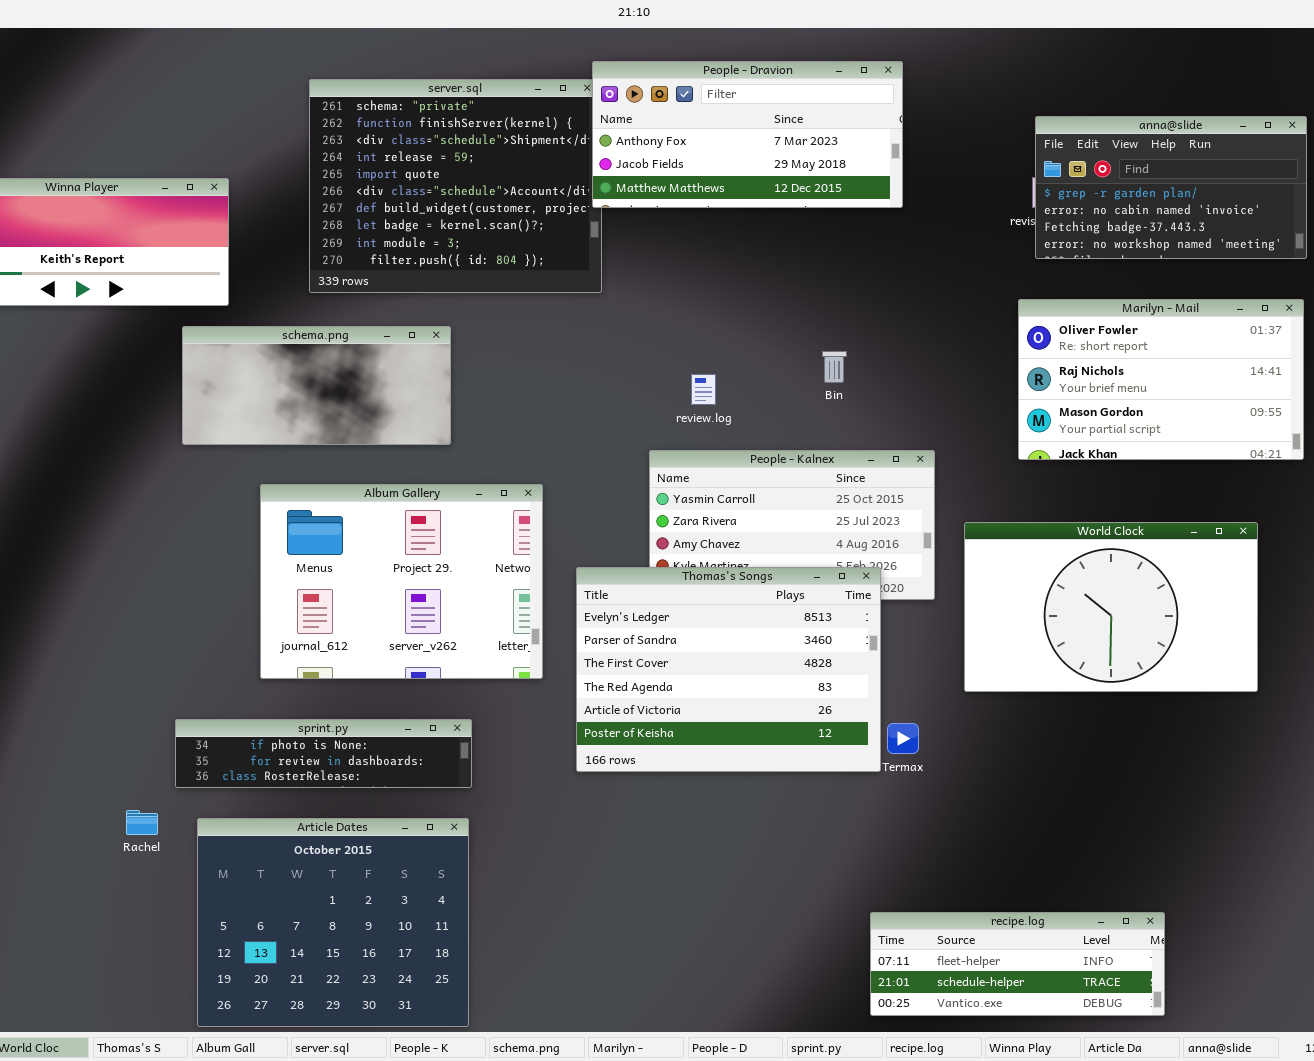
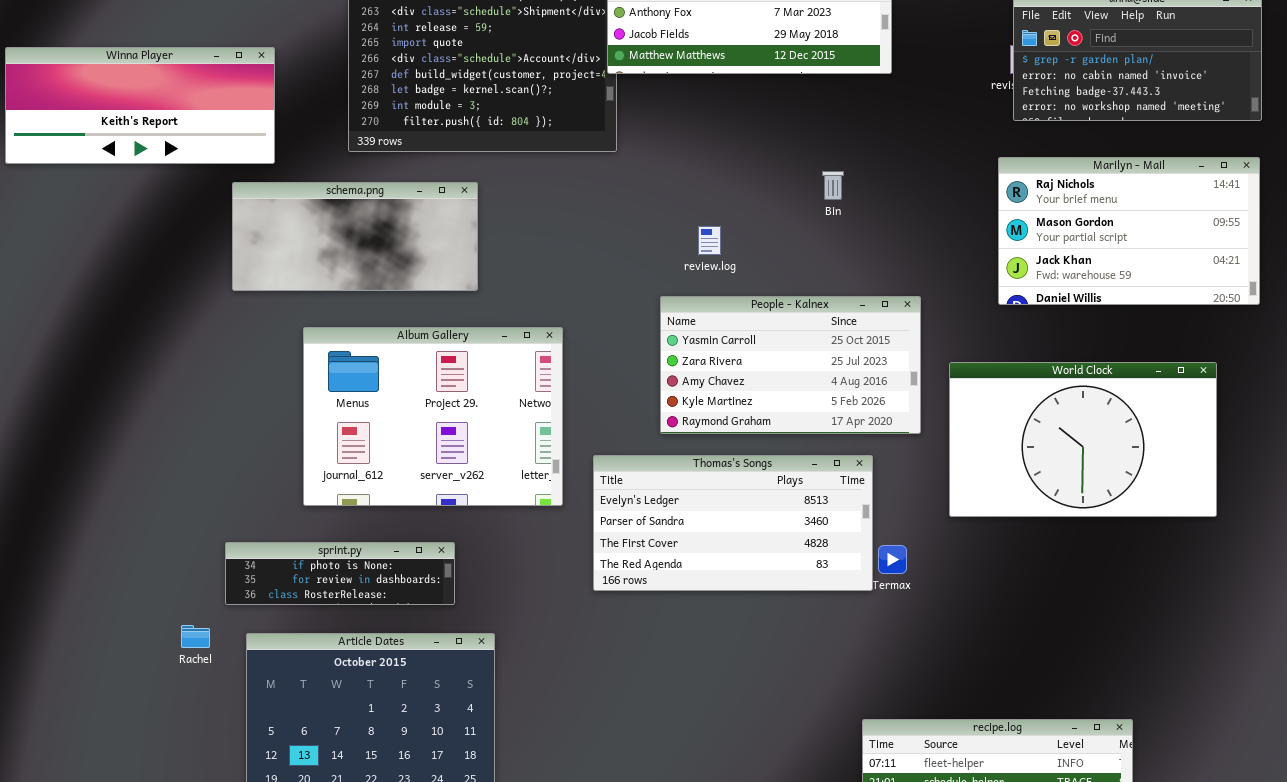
Marilyn - Mail: [1018,299,1304,460] -> [998,157,1260,305], scrolled down 1 row
Bin: [822,351,847,383] -> [822,171,844,200], moved
Thomas's Songs: [576,567,881,772] -> [593,455,873,591], resized
sprint.py: [175,719,472,788] -> [225,542,455,605], resized

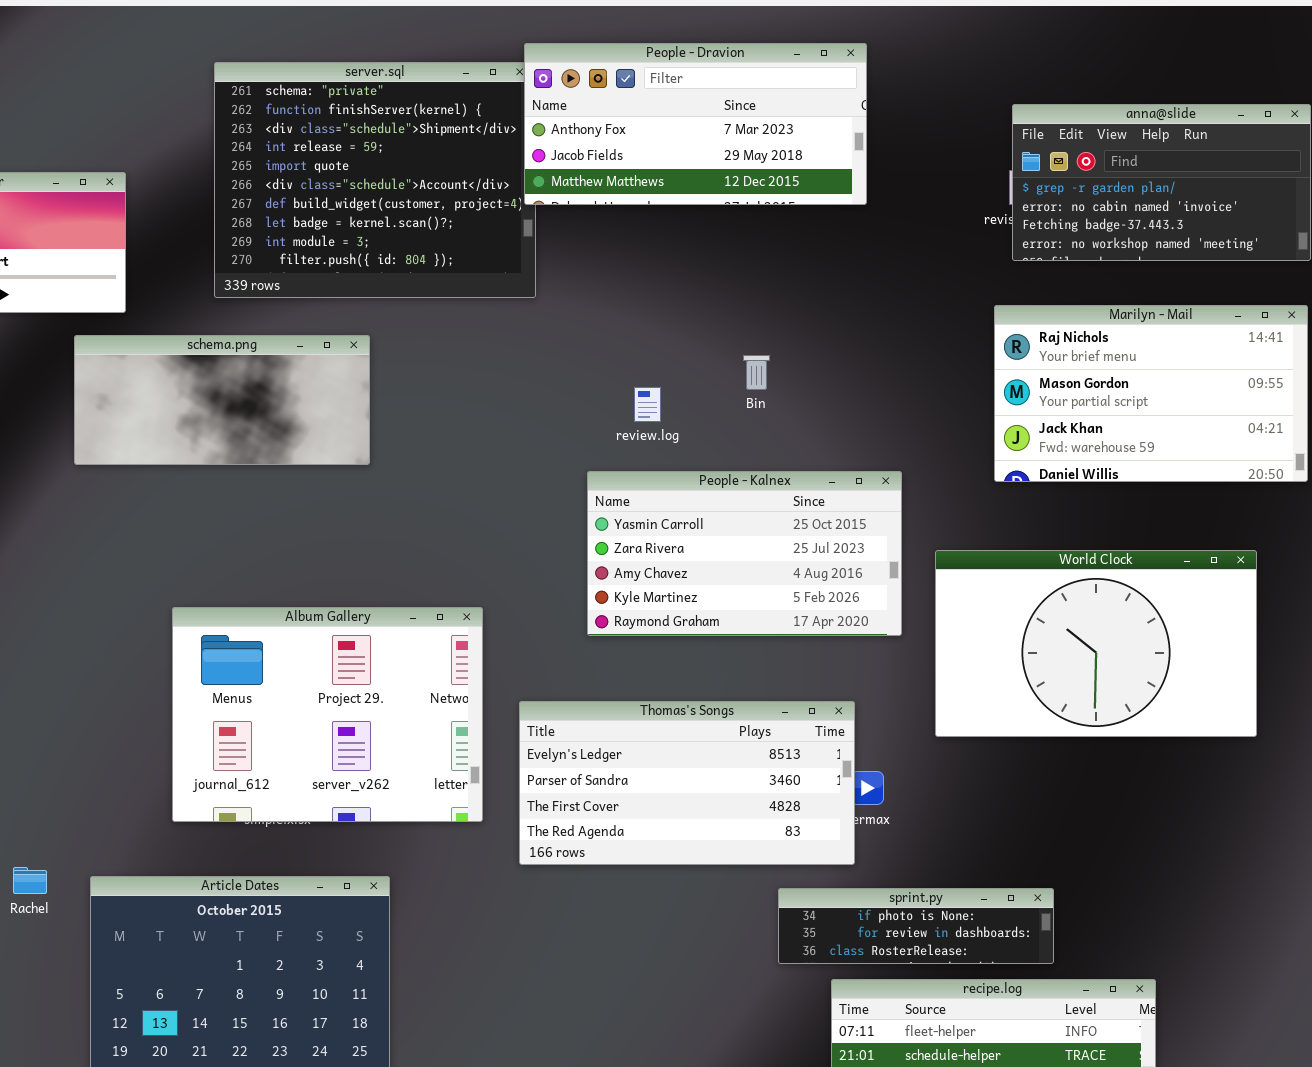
Bin: [822,171,844,200] -> [743,355,770,390], moved
Album Gallery: [303,327,563,506] -> [172,607,483,822], moved
Thomas's Songs: [593,455,873,591] -> [519,701,855,865], moved
sprint.py: [225,542,455,605] -> [778,888,1054,964], moved

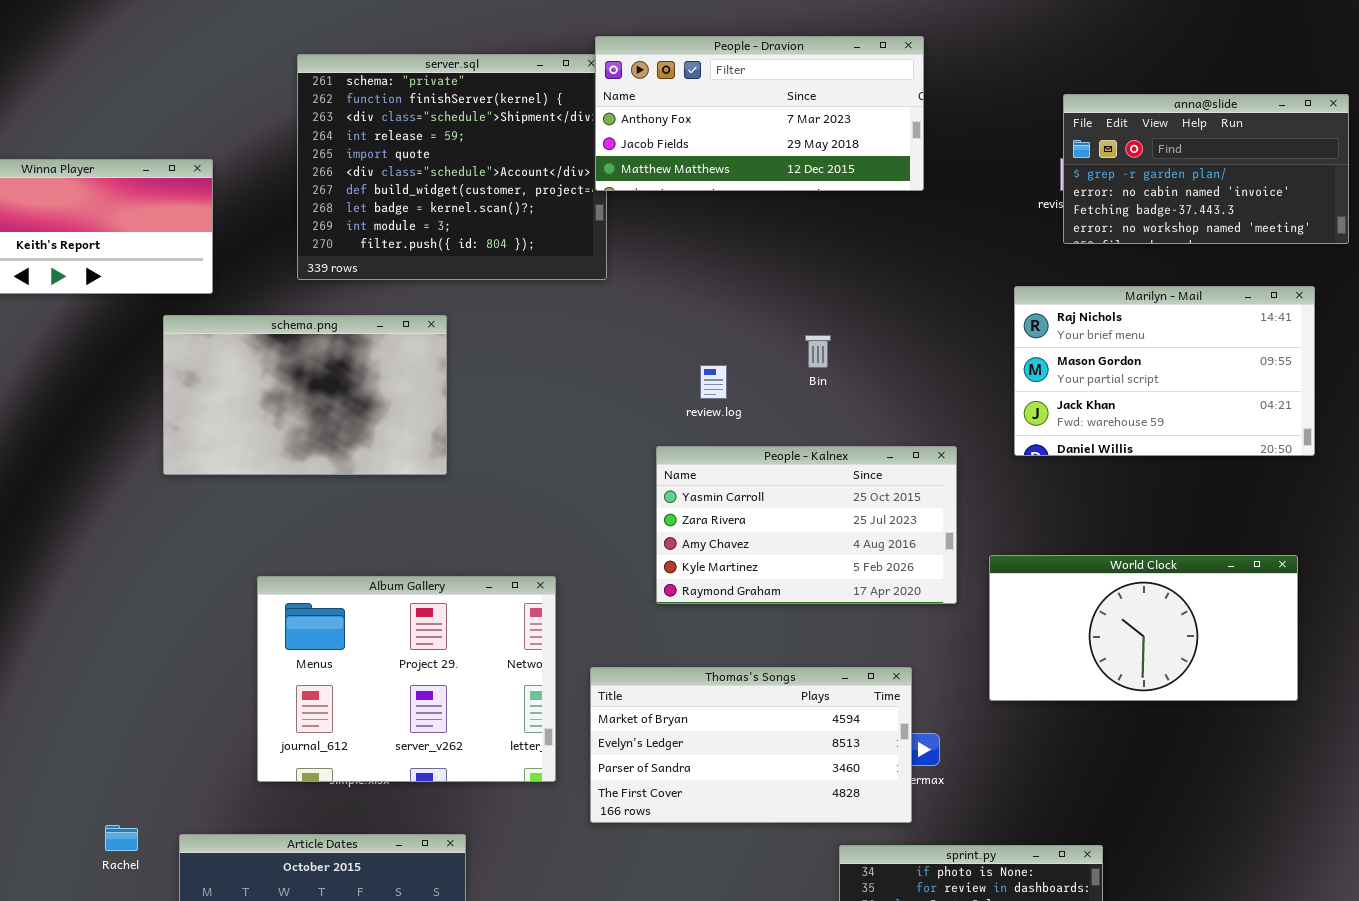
Marilyn - Mail: [994,305,1308,482] -> [1014,286,1315,456], moved
schema.png: [74,335,370,465] -> [163,315,447,475], resized
World Clock: [935,550,1257,737] -> [989,555,1298,701], resized
Thomas's Songs: [519,701,855,865] -> [590,667,912,823], scrolled up 1 row

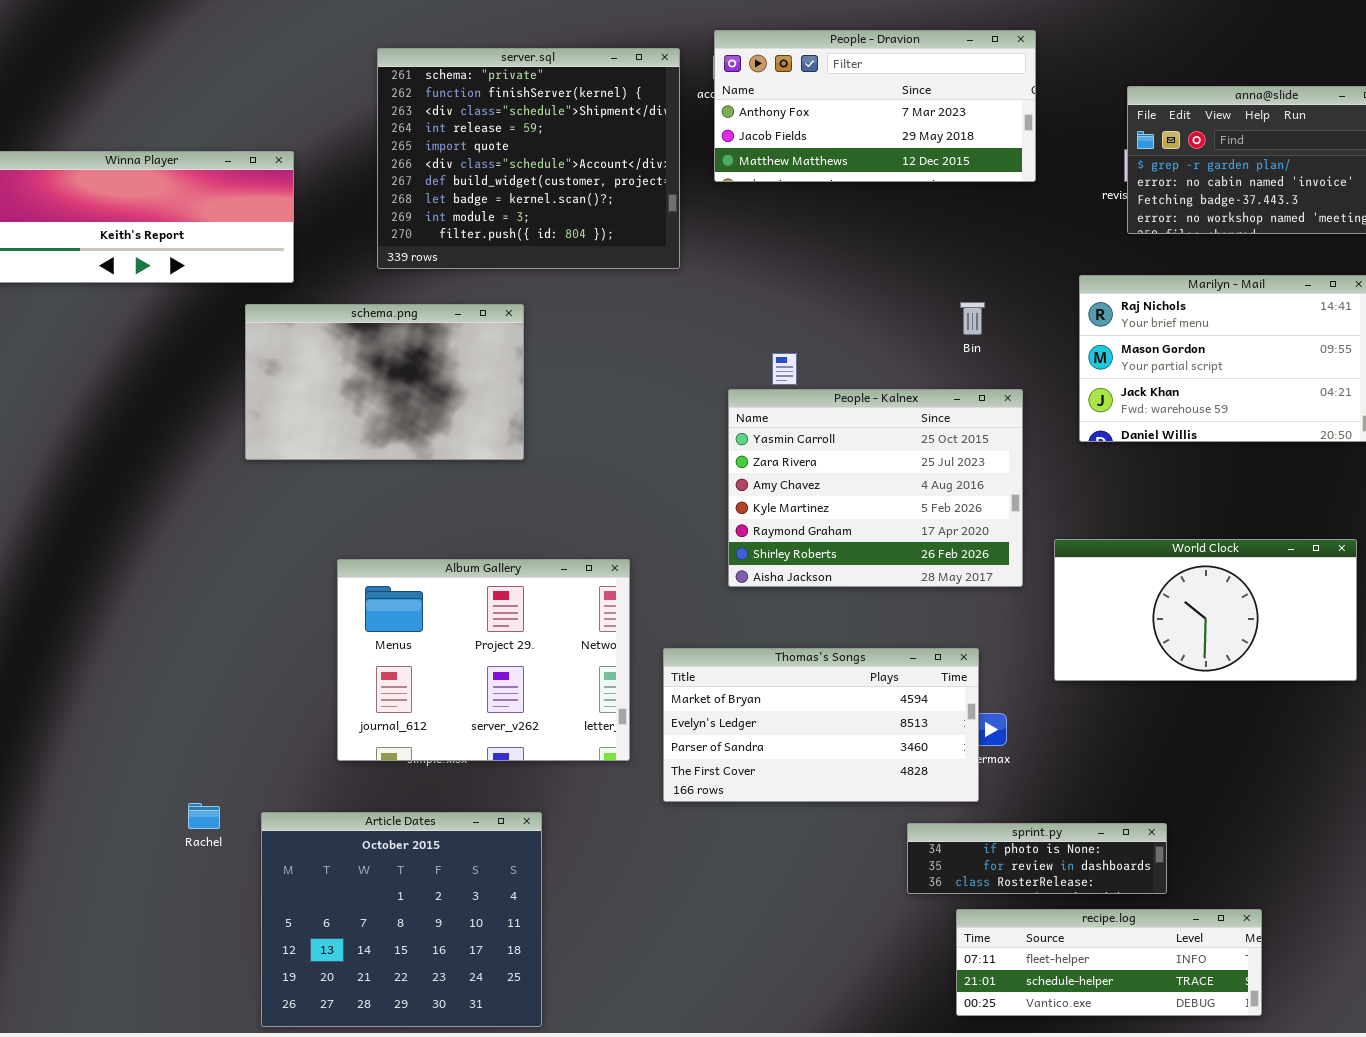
People - Dravion: [595,36,924,191] -> [714,30,1036,182], moved
Bin: [805,335,831,368] -> [960,302,985,335], moved
People - Kalnex: [656,446,957,604] -> [728,389,1023,587], resized

